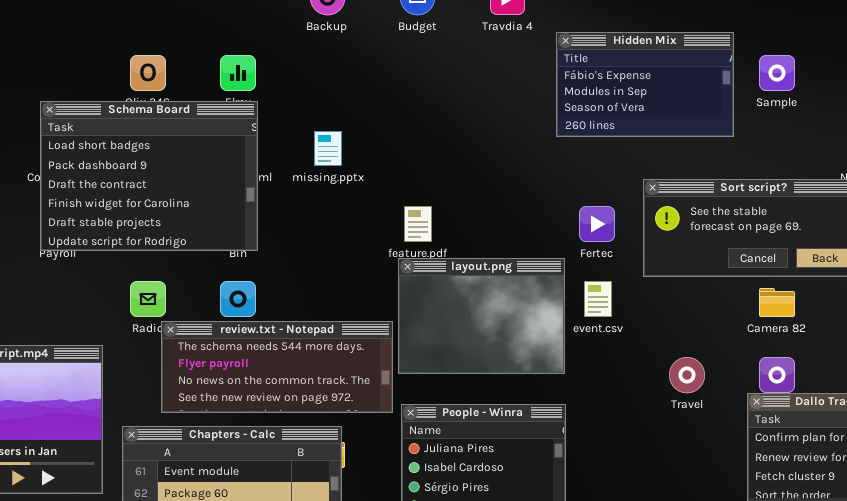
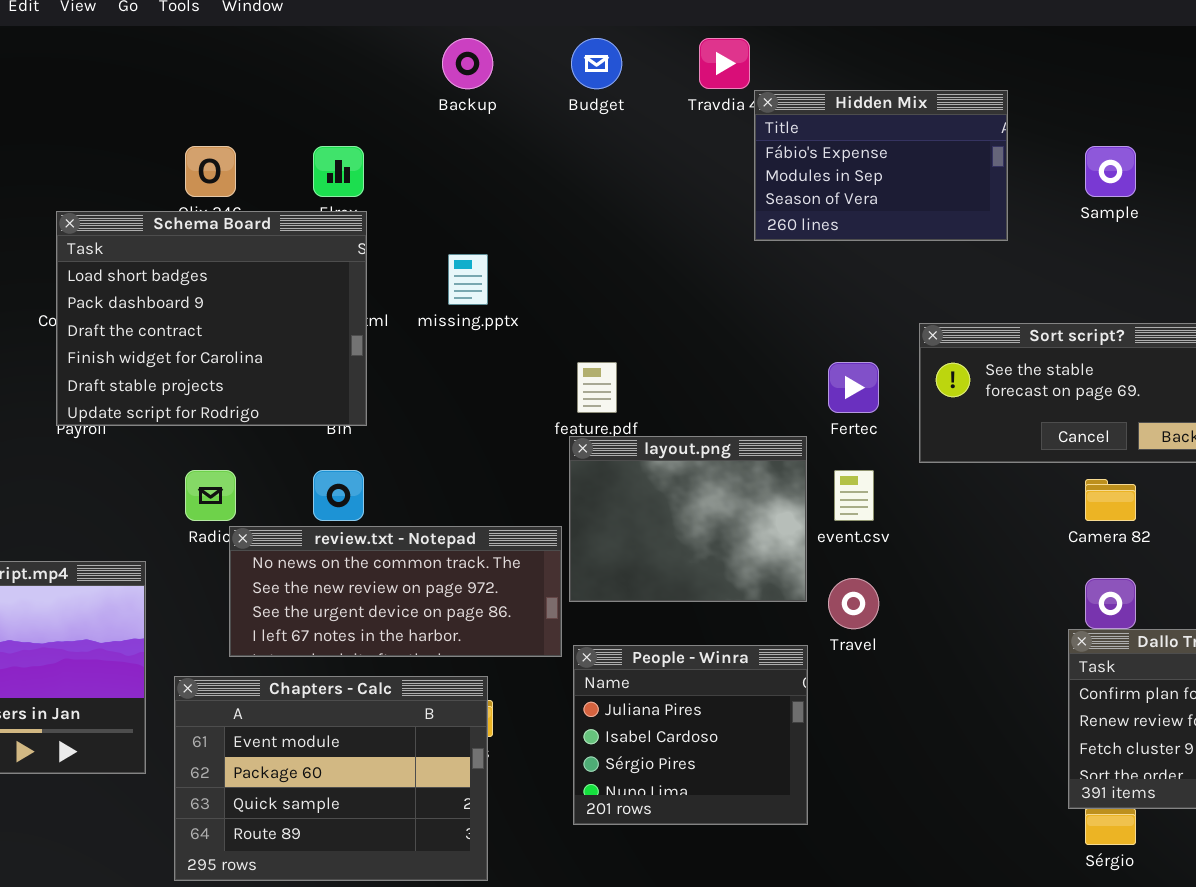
Hidden Mix: [556,32,734,137] -> [754,90,1008,241], moved
review.txt - Notepad: [161,321,393,413] -> [229,526,562,657], scrolled down 2 rows
Travel: [669,357,705,393] -> [828,578,879,629], moved

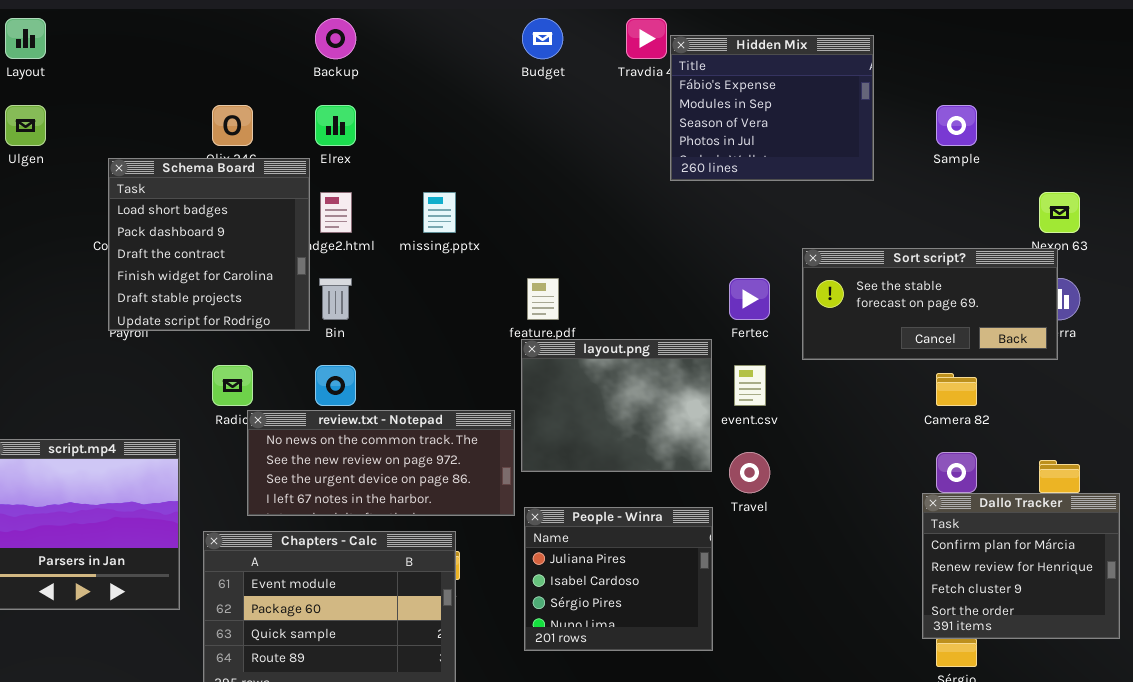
Backup: [442,38,493,89] -> [315,18,356,59], moved
Hidden Mix: [754,90,1008,241] -> [670,35,874,181], resized
Schema Board: [56,211,367,426] -> [108,158,310,331], resized

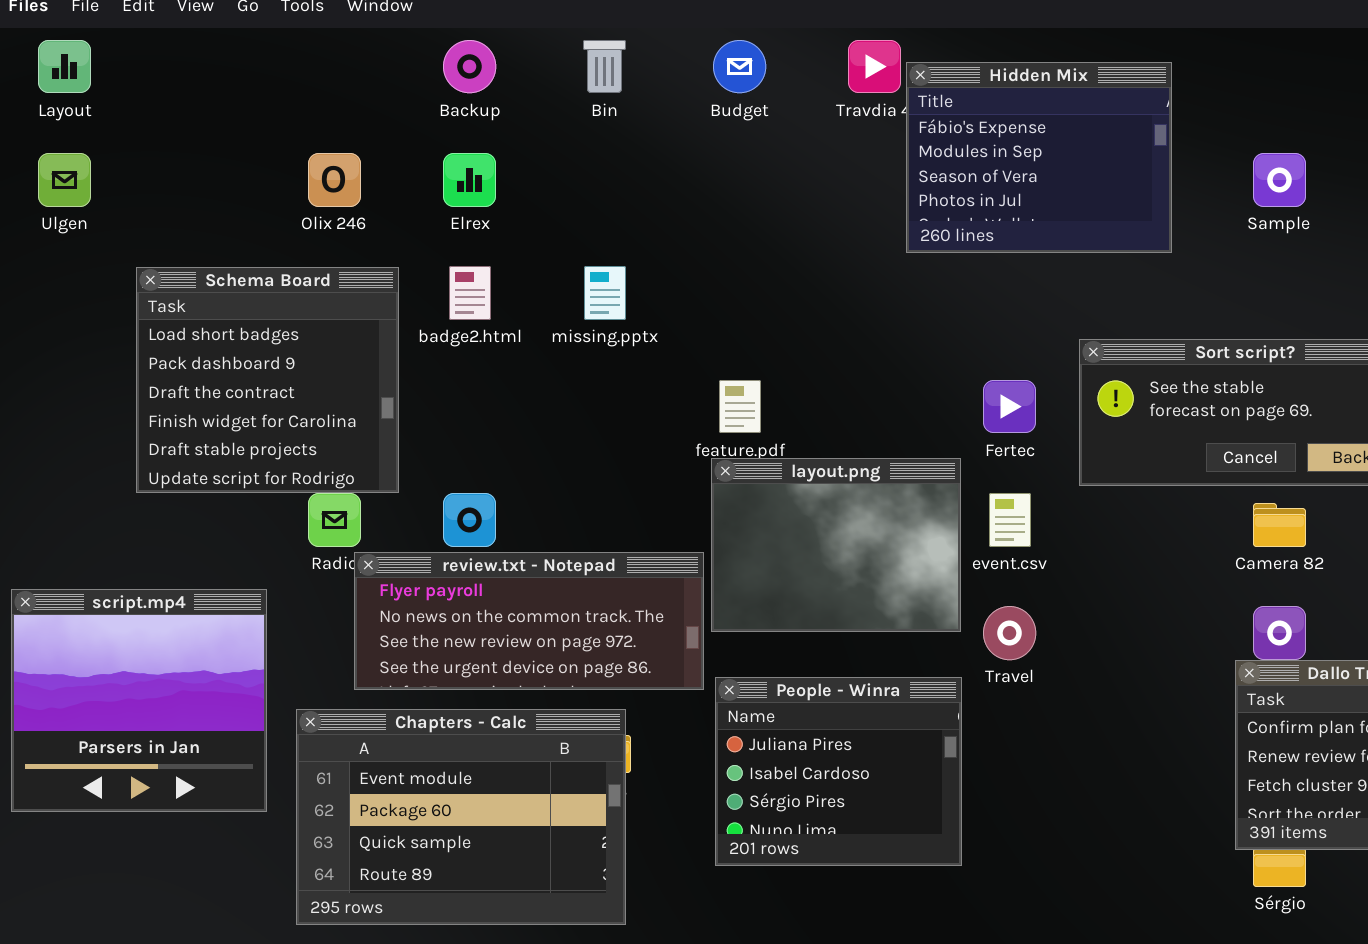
Schema Board: [108,158,310,331] -> [136,267,399,493], moved
Bin: [319,278,352,320] -> [583,40,626,93], moved
review.txt - Notepad: [247,410,515,516] -> [354,552,704,690], scrolled up 1 row

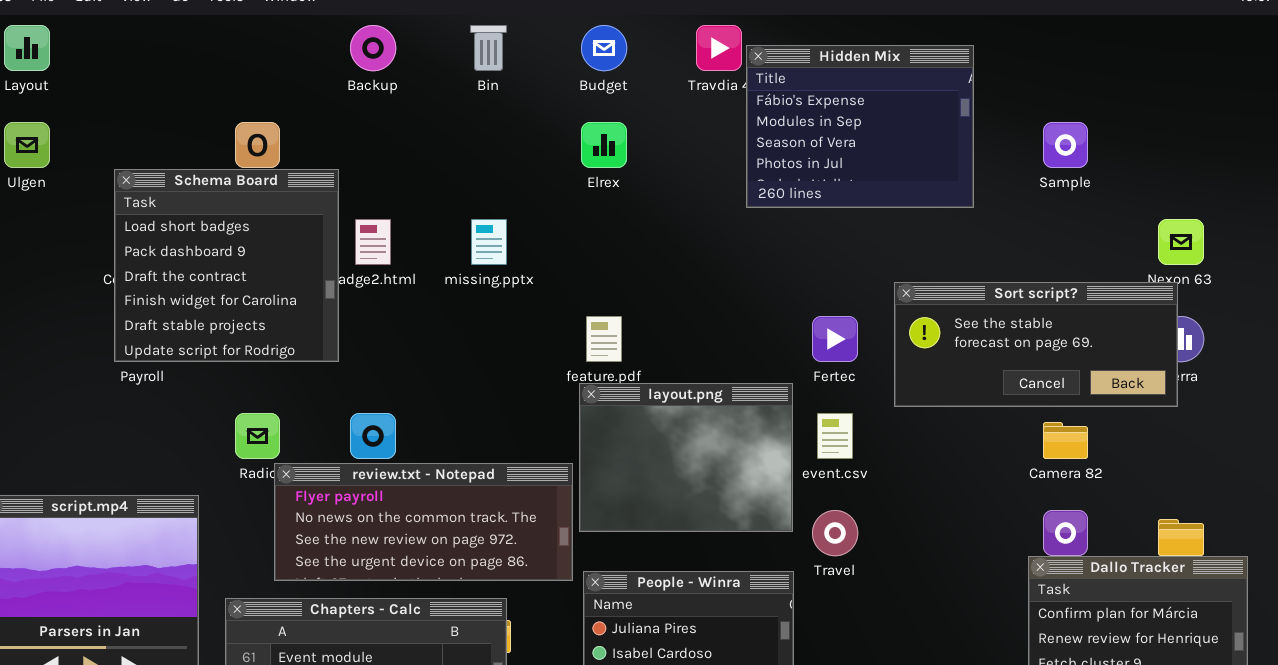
Elrex: [443,153,496,207] -> [581,122,627,168], moved
Schema Board: [136,267,399,493] -> [114,169,339,362], moved

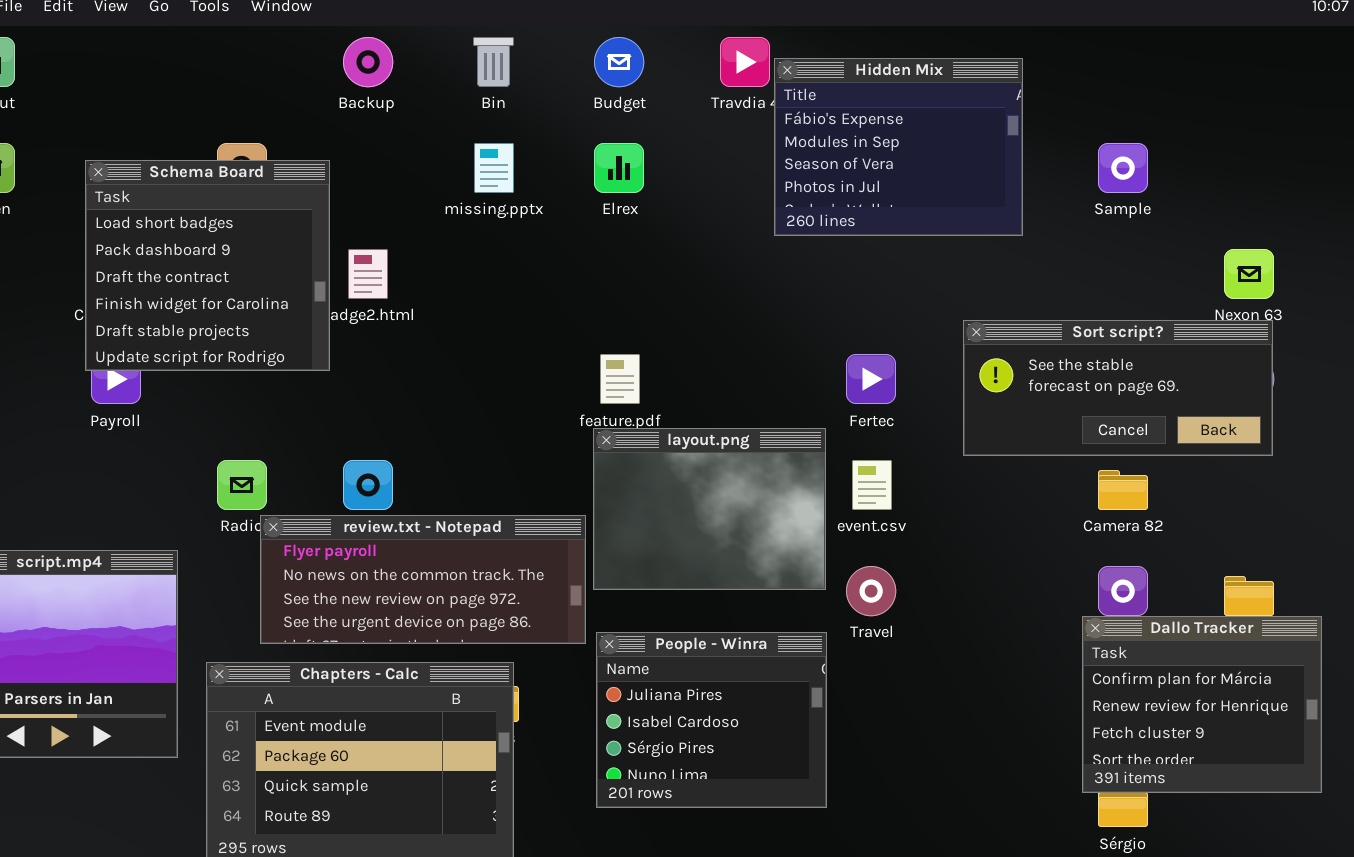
Schema Board: [114,169,339,362] -> [85,160,330,371], moved
missing.pptx: [471,219,507,265] -> [474,143,514,193], moved
Sort script?: [894,282,1178,407] -> [963,320,1273,456], moved

